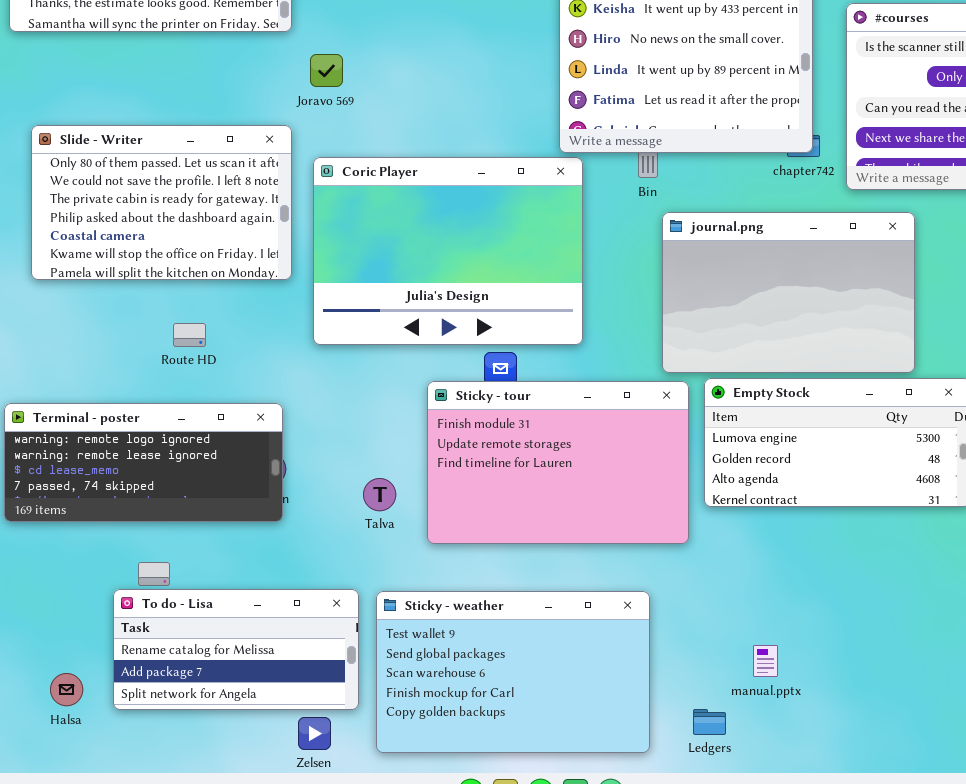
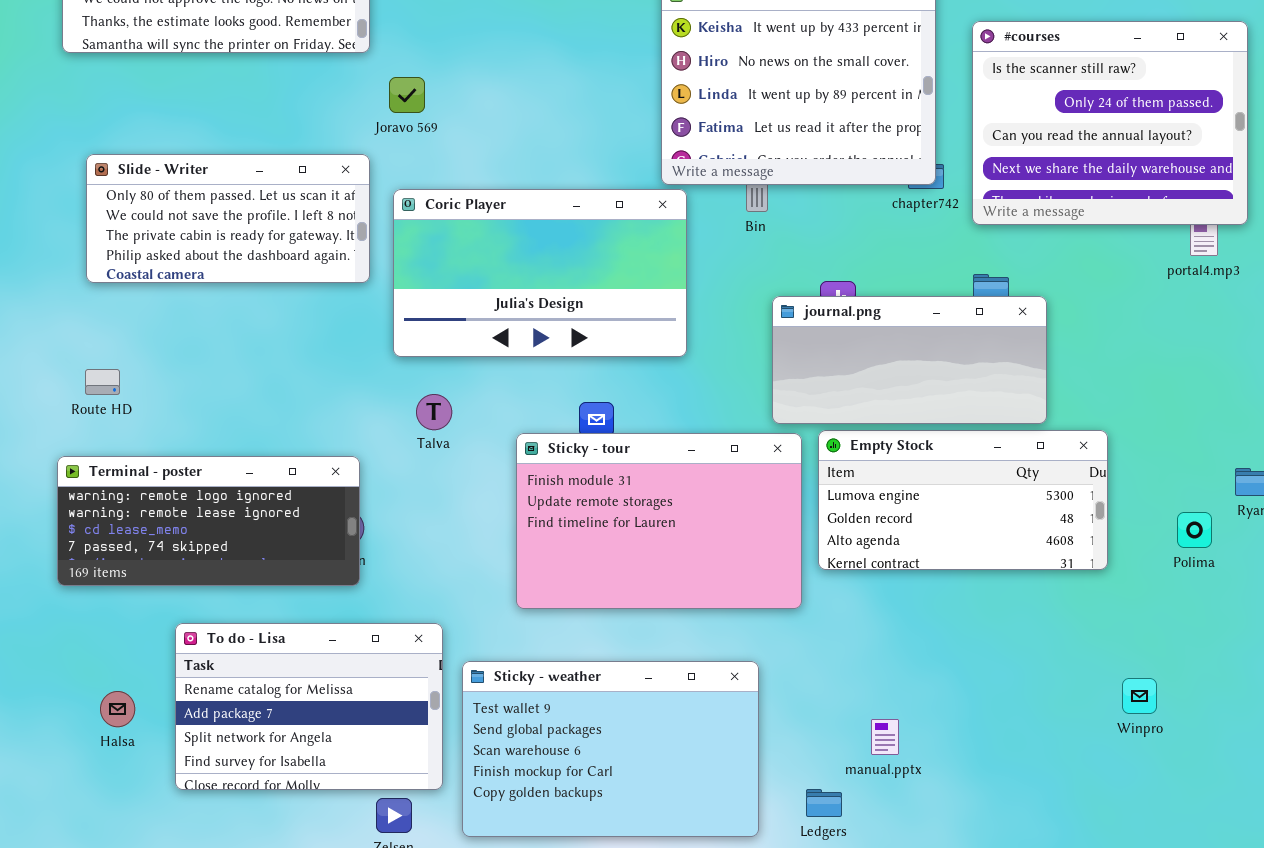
Slide - Writer: [31,125,292,280] -> [86,154,370,283], resized
Coric Player: [313,157,583,345] -> [393,189,687,357], resized
journal.png: [662,212,915,373] -> [772,296,1047,424], resized
Route HD: [173,323,206,347] -> [85,369,120,395], moved
Talva: [363,478,396,511] -> [416,394,452,430], moved
To do - Lisa: [113,589,359,710] -> [175,623,443,790], resized
Halsa: [50,673,83,706] -> [100,691,135,727], moved

